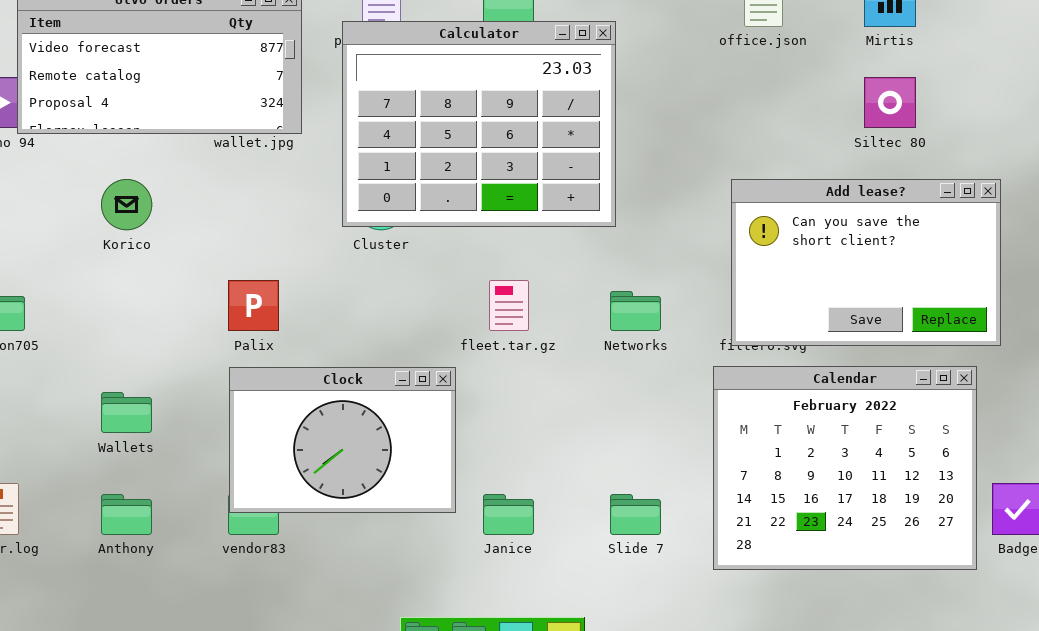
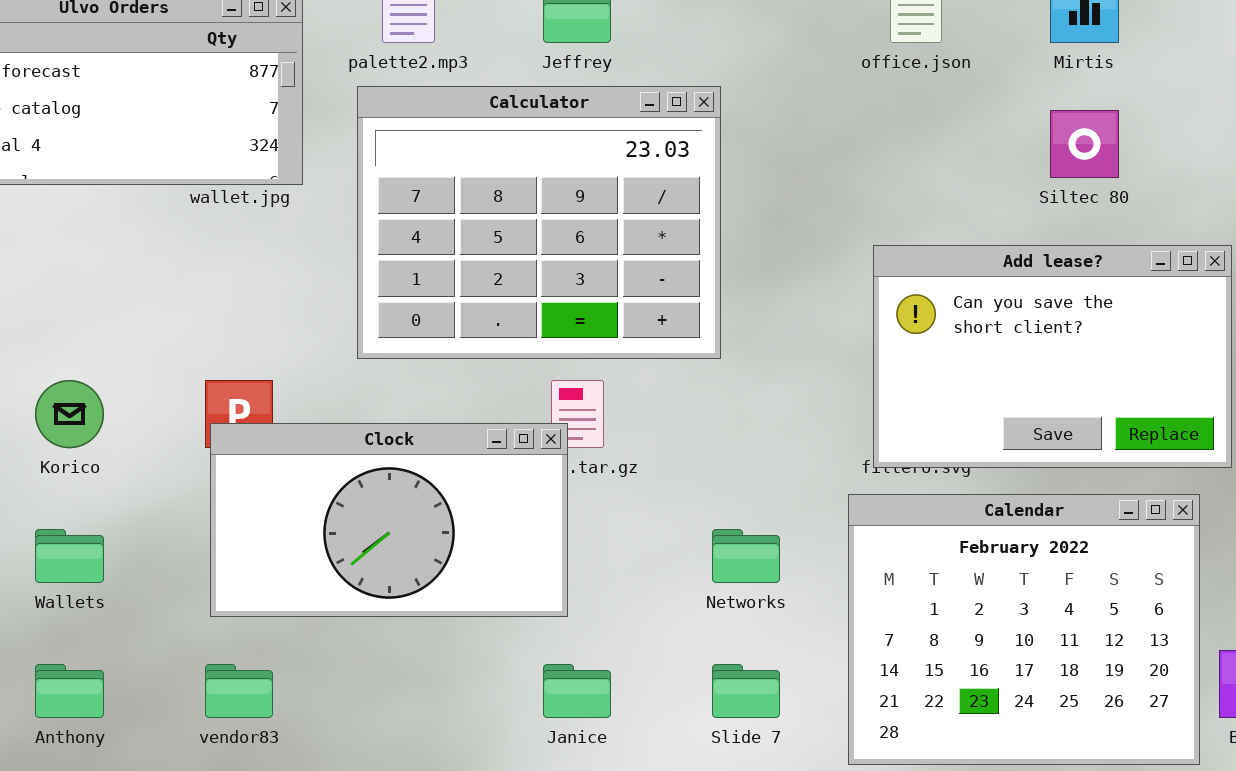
Calculator: [342,21,616,227] -> [357,86,721,359], moved
Korico: [101,179,152,230] -> [35,380,104,448], moved
Networks: [610,291,661,331] -> [712,529,780,583], moved
Clock: [229,367,456,513] -> [210,423,568,617], moved, resized

